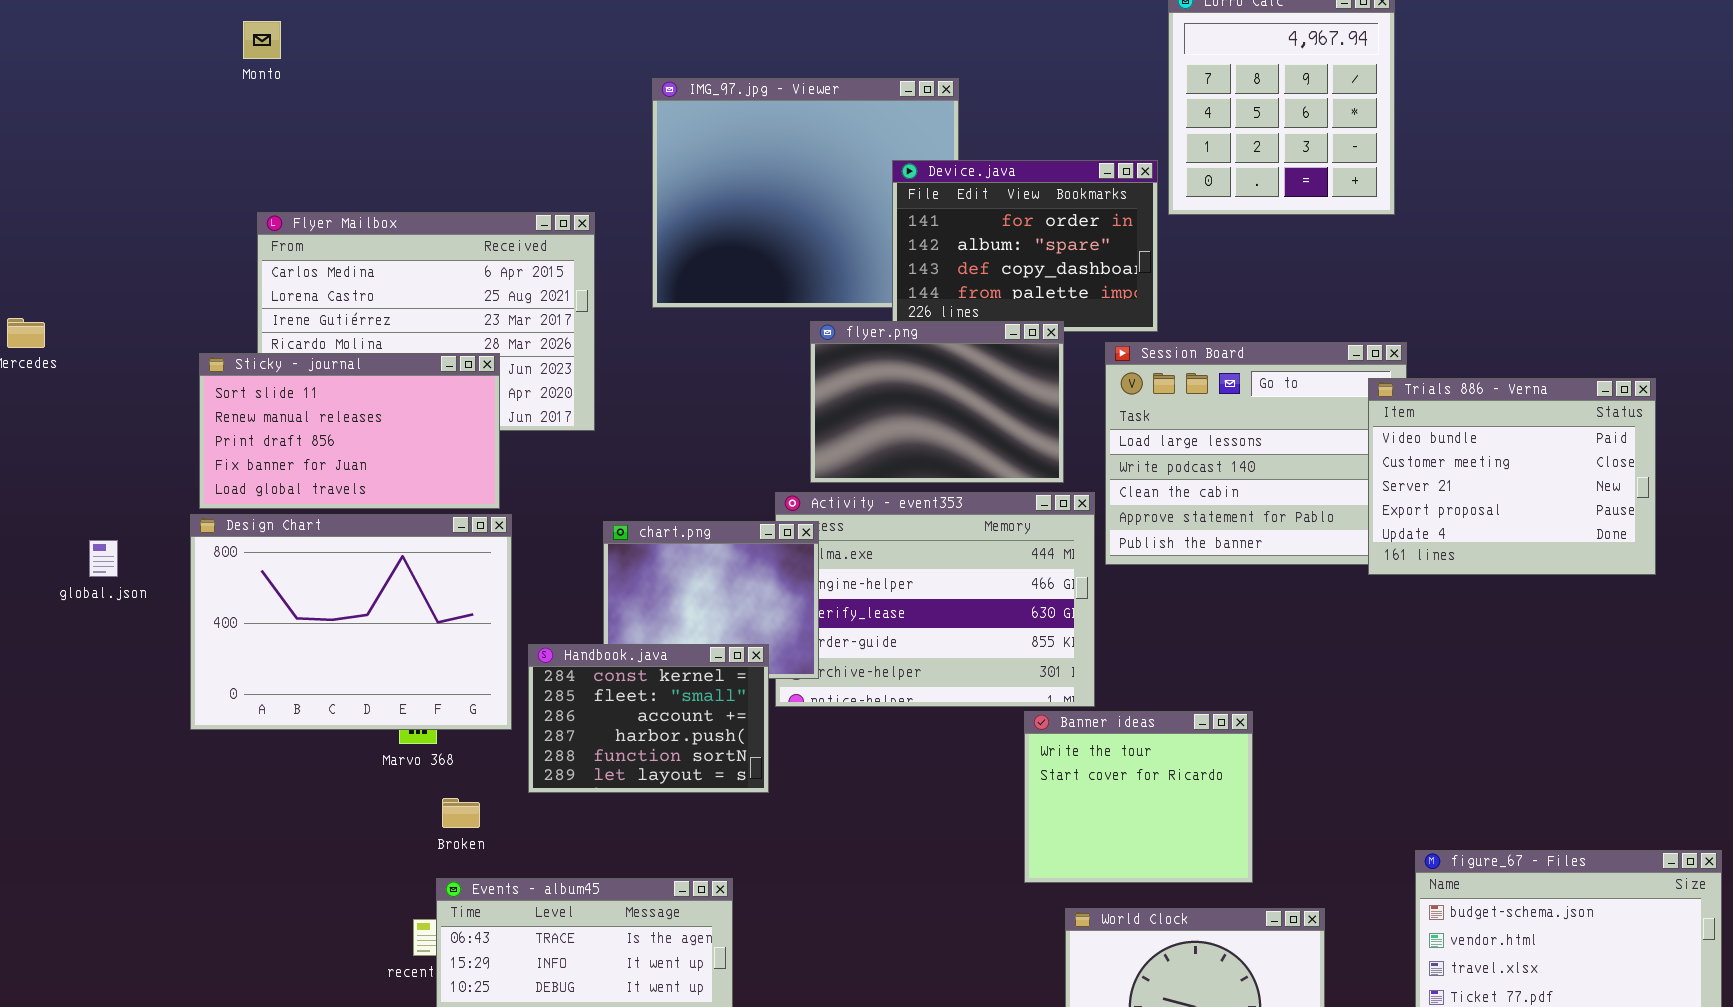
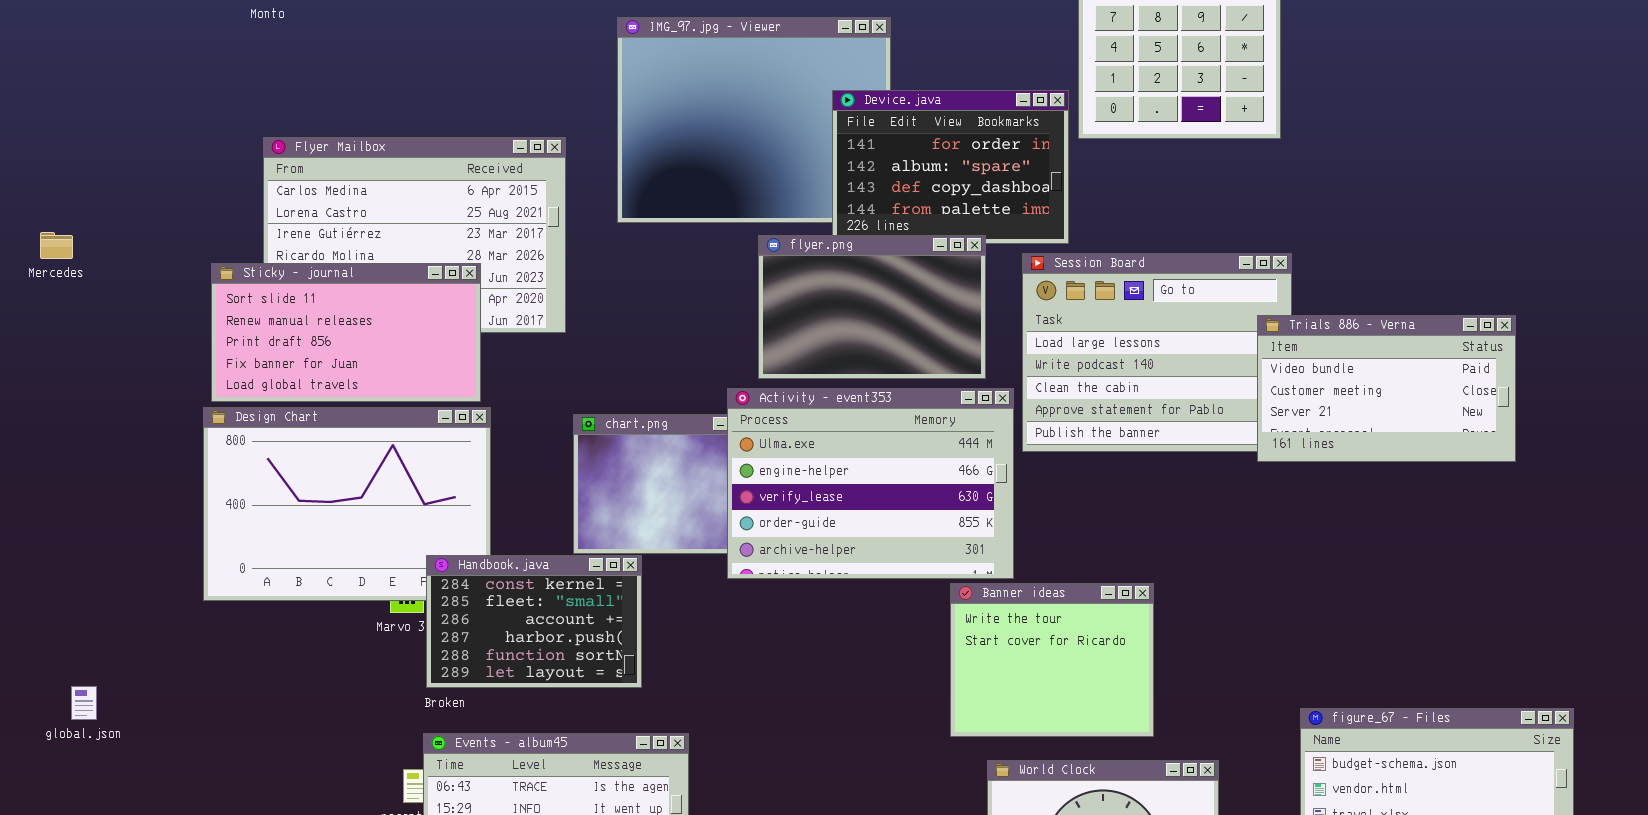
Trials 886 - Verna: [1368,378,1656,575] -> [1257,315,1516,462], resized
Activity - event353: [775,492,1095,707] -> [727,388,1014,579], raised
global.json: [89,540,118,577] -> [71,686,97,720], moved
Handbook.java: [528,644,769,793] -> [426,555,642,688], moved

